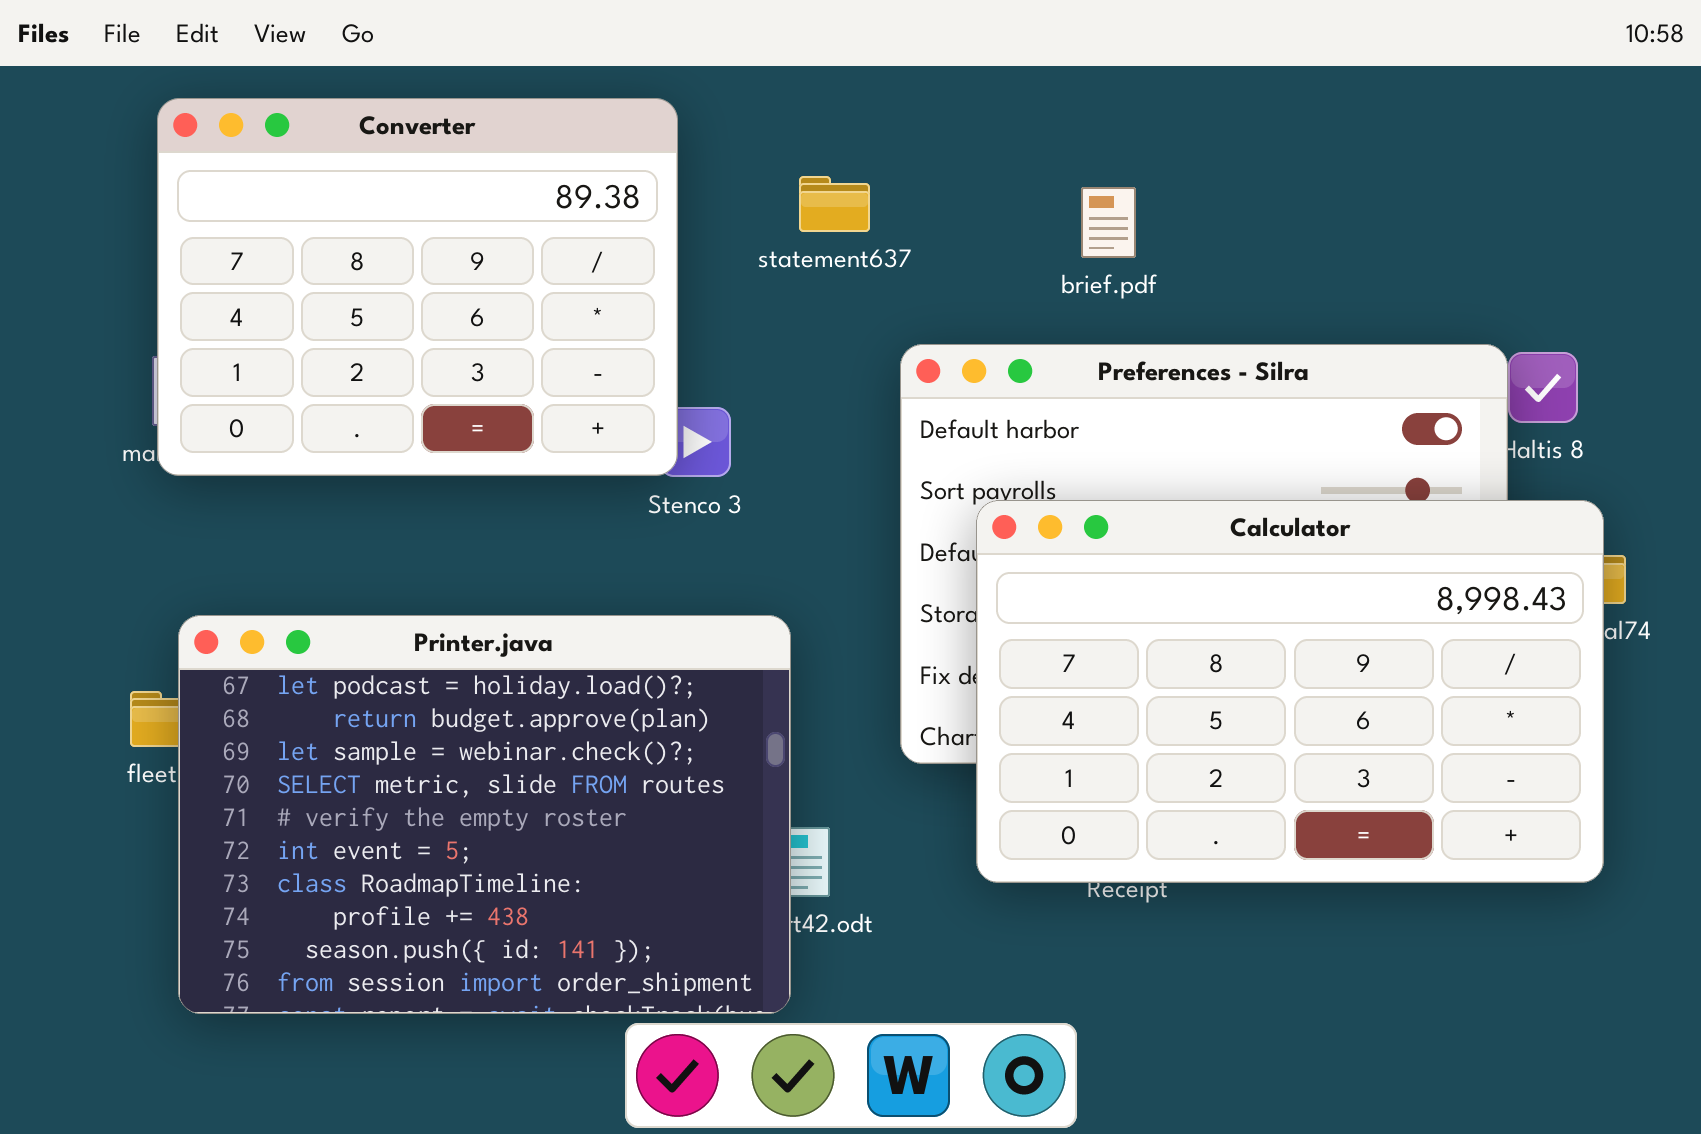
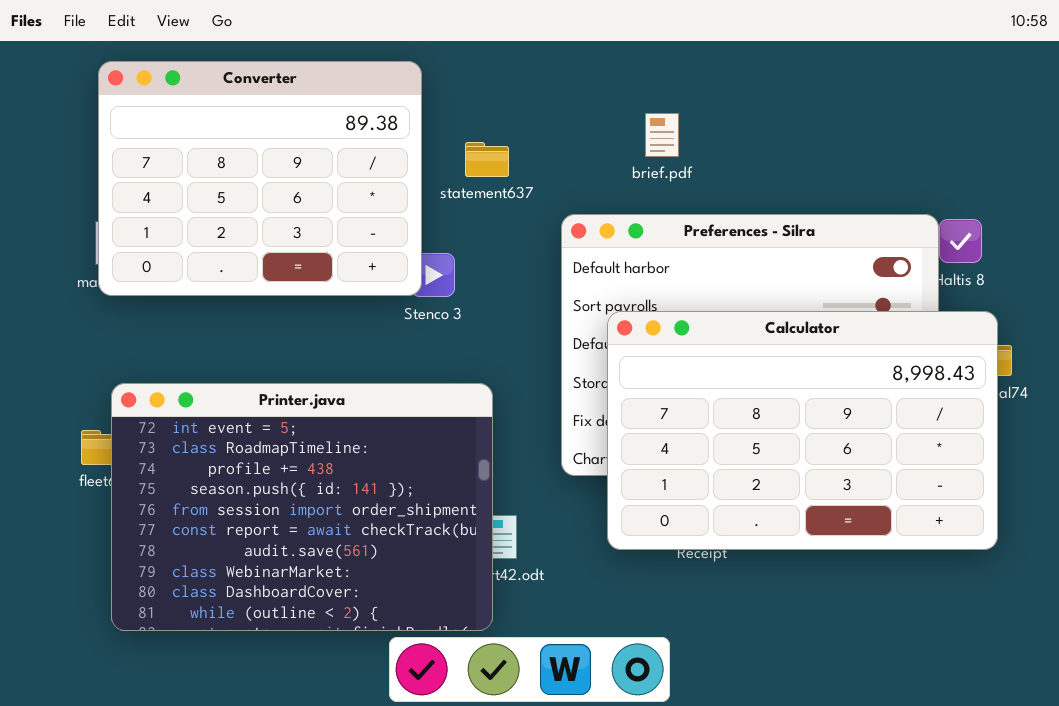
statement637: [799,176,870,232] -> [465,142,509,177], moved
brief.pdf: [1081,187,1136,258] -> [645,113,679,157], moved
Printer.java: [178,615,791,1014] -> [111,383,493,631], scrolled down 5 rows

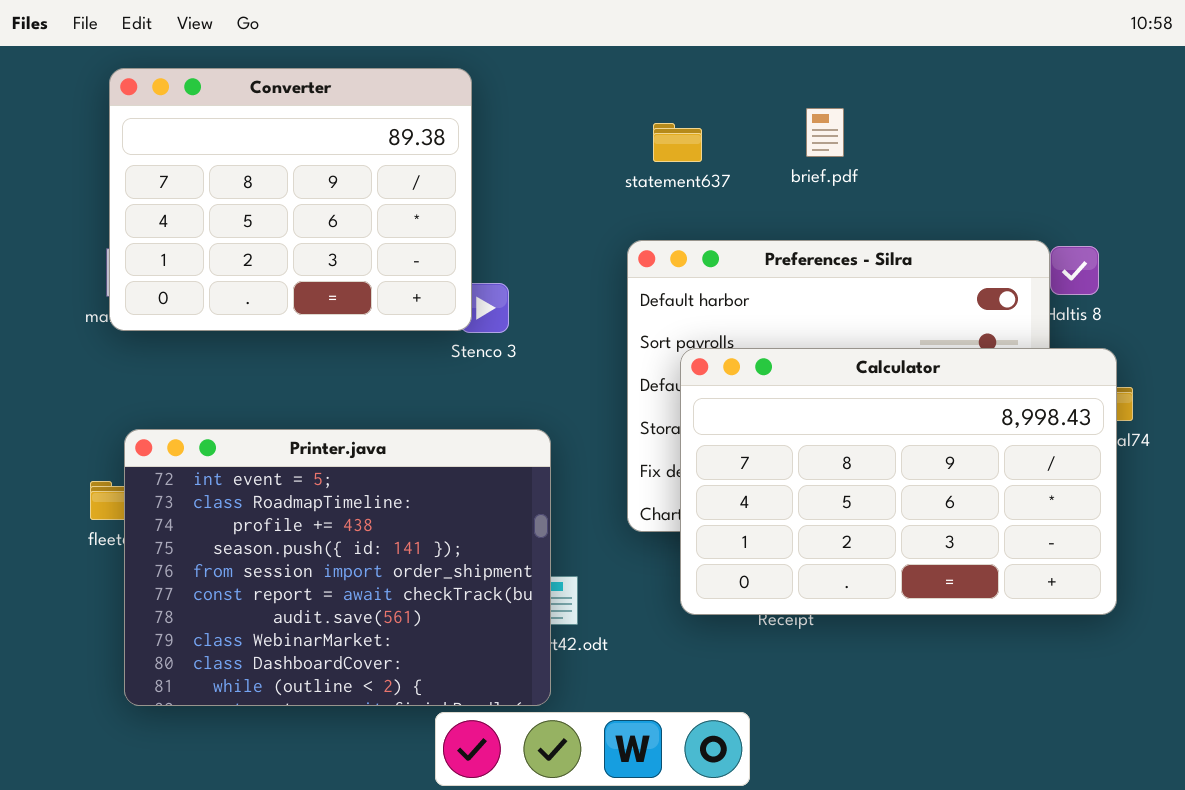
brief.pdf: [645,113,679,157] -> [806,108,844,157], moved
statement637: [465,142,509,177] -> [653,123,702,162], moved

